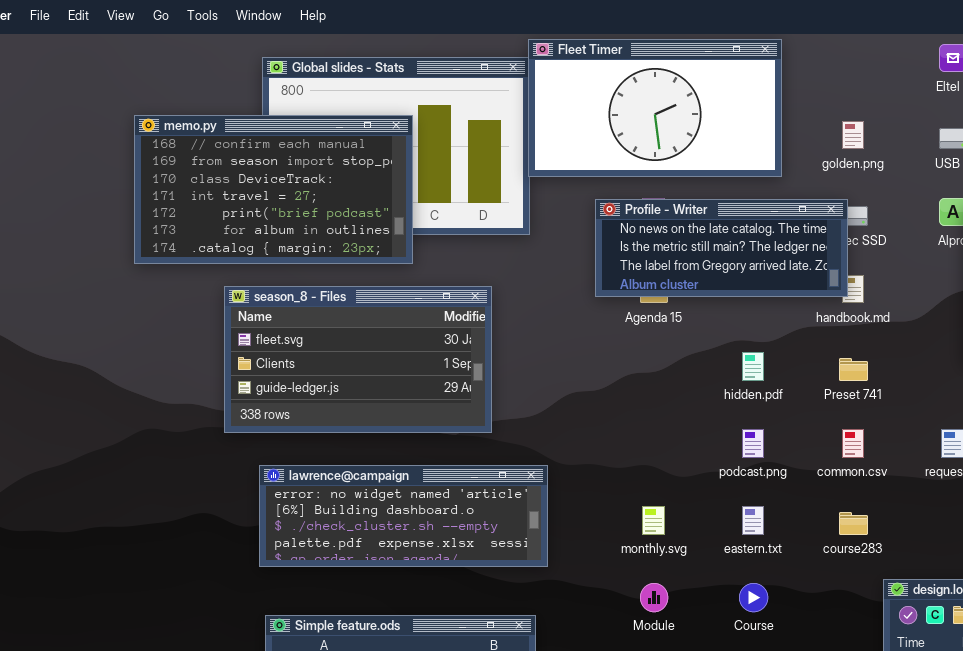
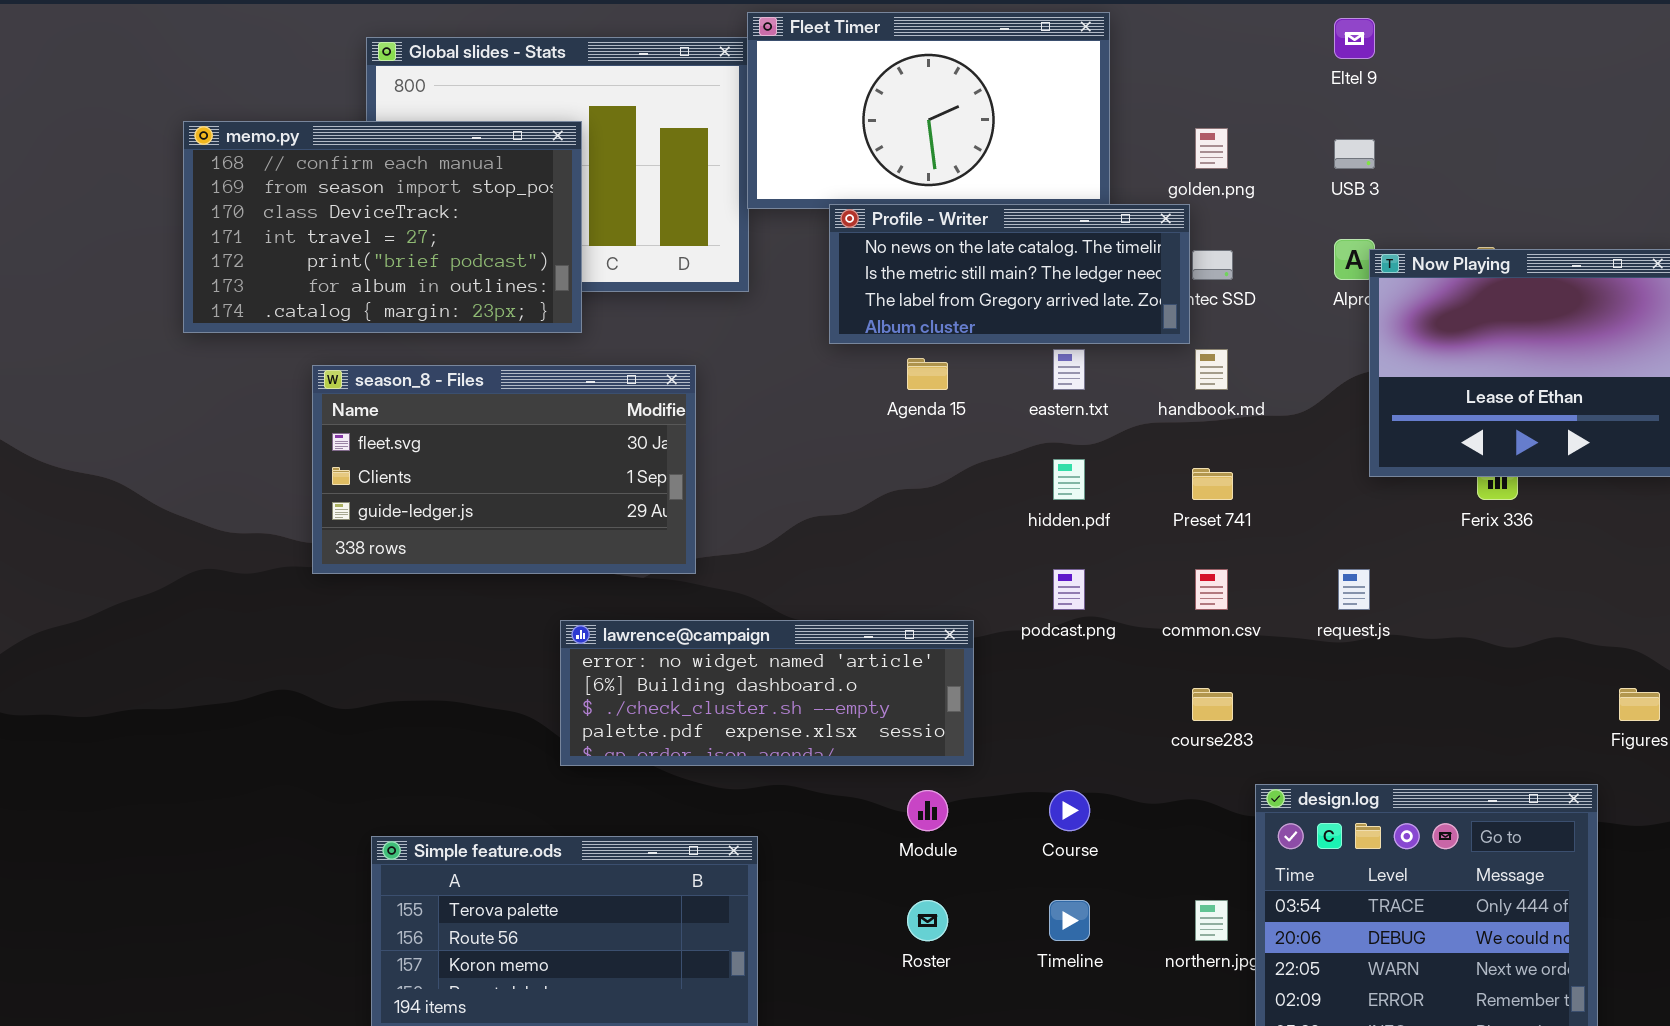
Profile - Writer: [595,199,848,297] -> [829,204,1190,344], moved
lawrence@campaign: [259,465,548,567] -> [560,620,974,766], moved
eastern.txt: [742,506,764,535] -> [1053,349,1085,390], moved

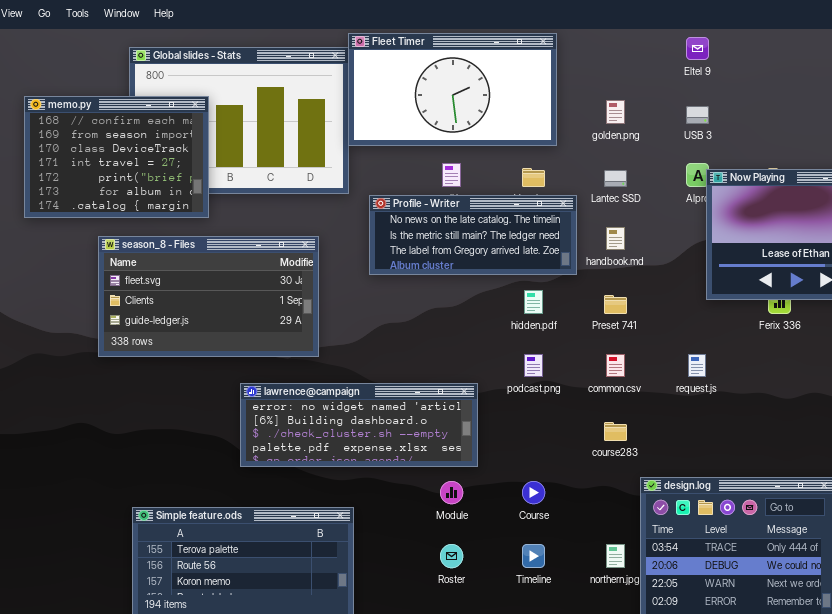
memo.py: [183,121,582,333] -> [24,96,209,218], resized
Profile - Writer: [829,204,1190,344] -> [369,195,577,275], moved

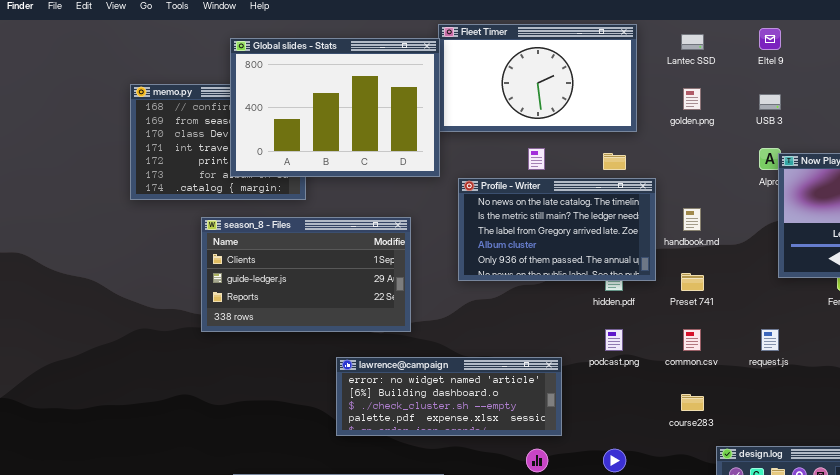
Global slides - Stats: [129,47,349,194] -> [230,38,440,177], raised
Lantec SSD: [604,170,627,187] -> [681,34,704,50], moved
Profile - Writer: [369,195,577,275] -> [458,178,656,281], resized
season_8 - Files: [98,236,319,357] -> [201,217,411,332], scrolled down 1 row

